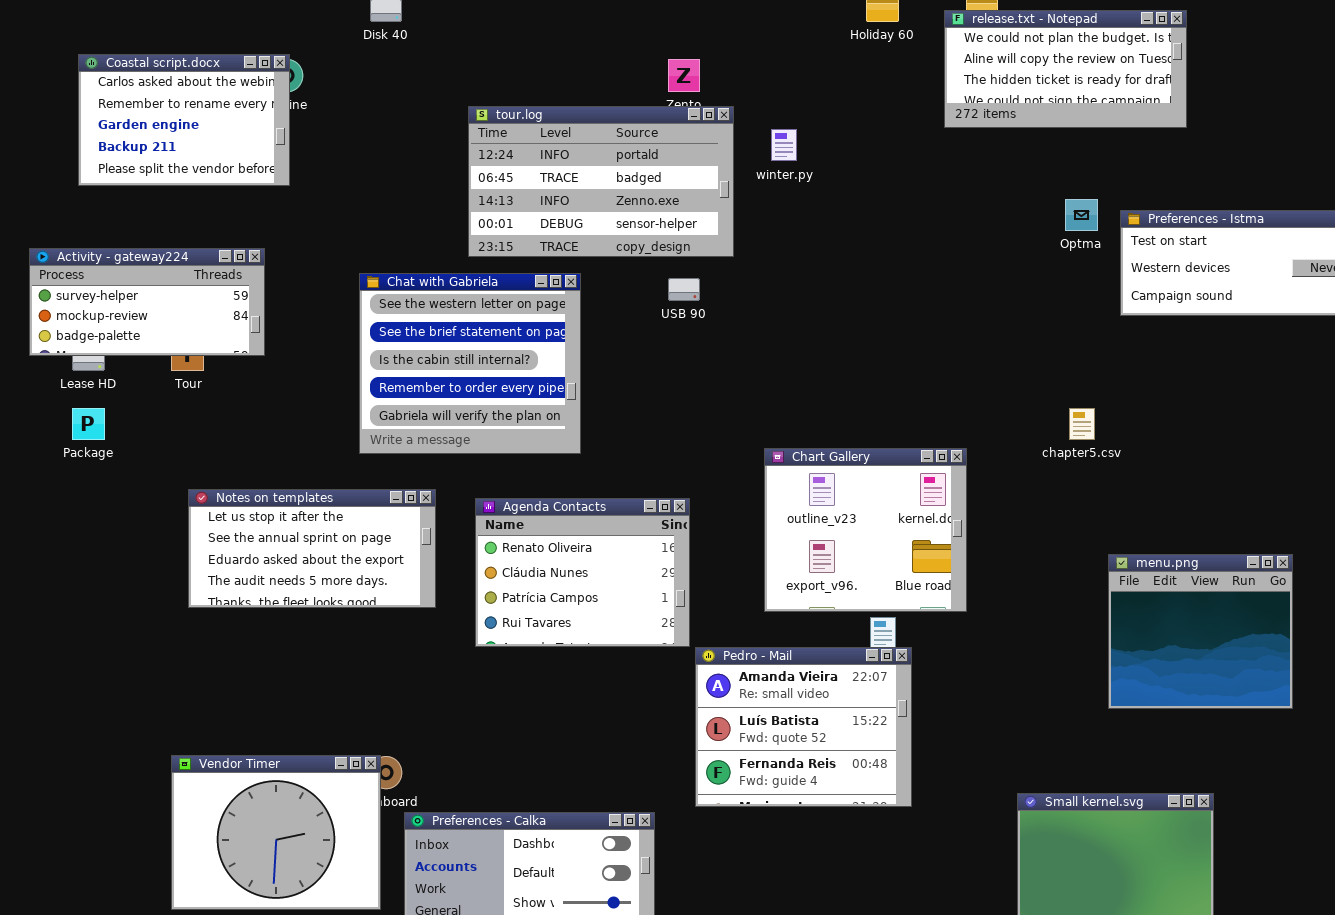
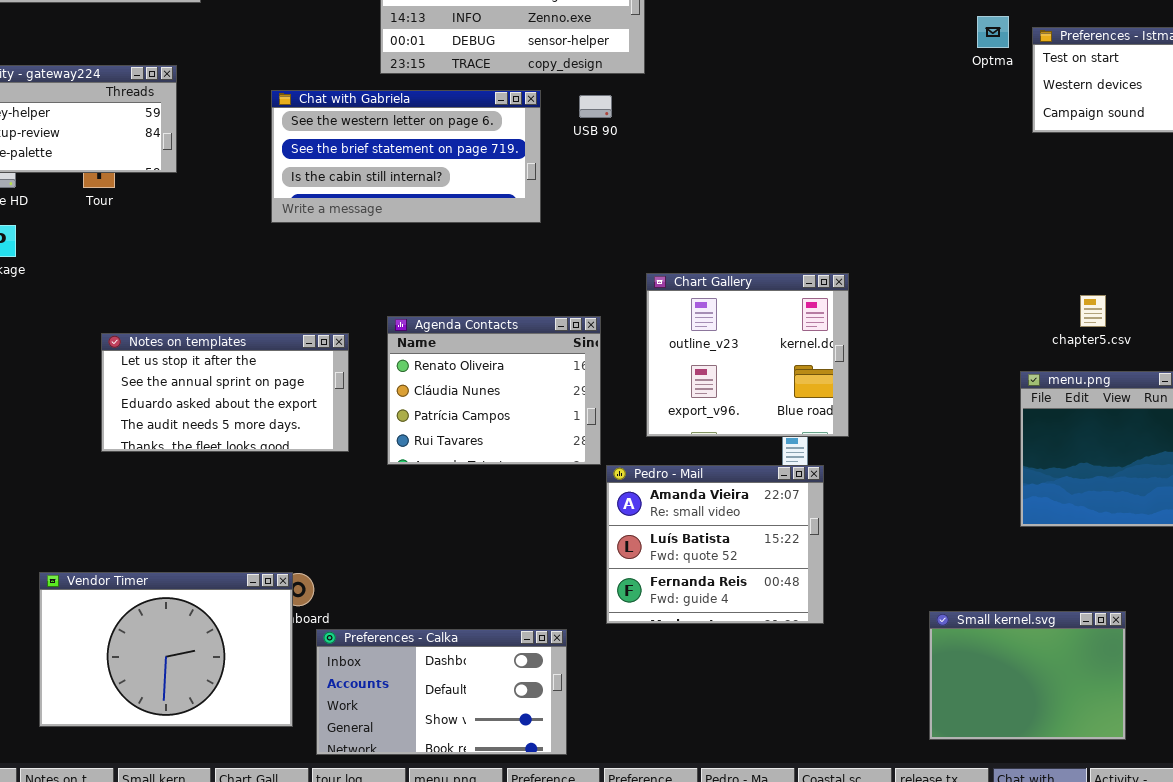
Chat with Gabriela: [359,273,581,454] -> [271,90,541,223], resized
chapter5.csv: [1069,408,1095,440] -> [1080,295,1106,327], moved
Chart Gallery: [764,448,967,612] -> [646,273,849,437], moved
Notes on templates: [188,489,436,608] -> [101,333,349,452], moved
Vendor Timer: [171,755,381,910] -> [39,572,293,727], resized

